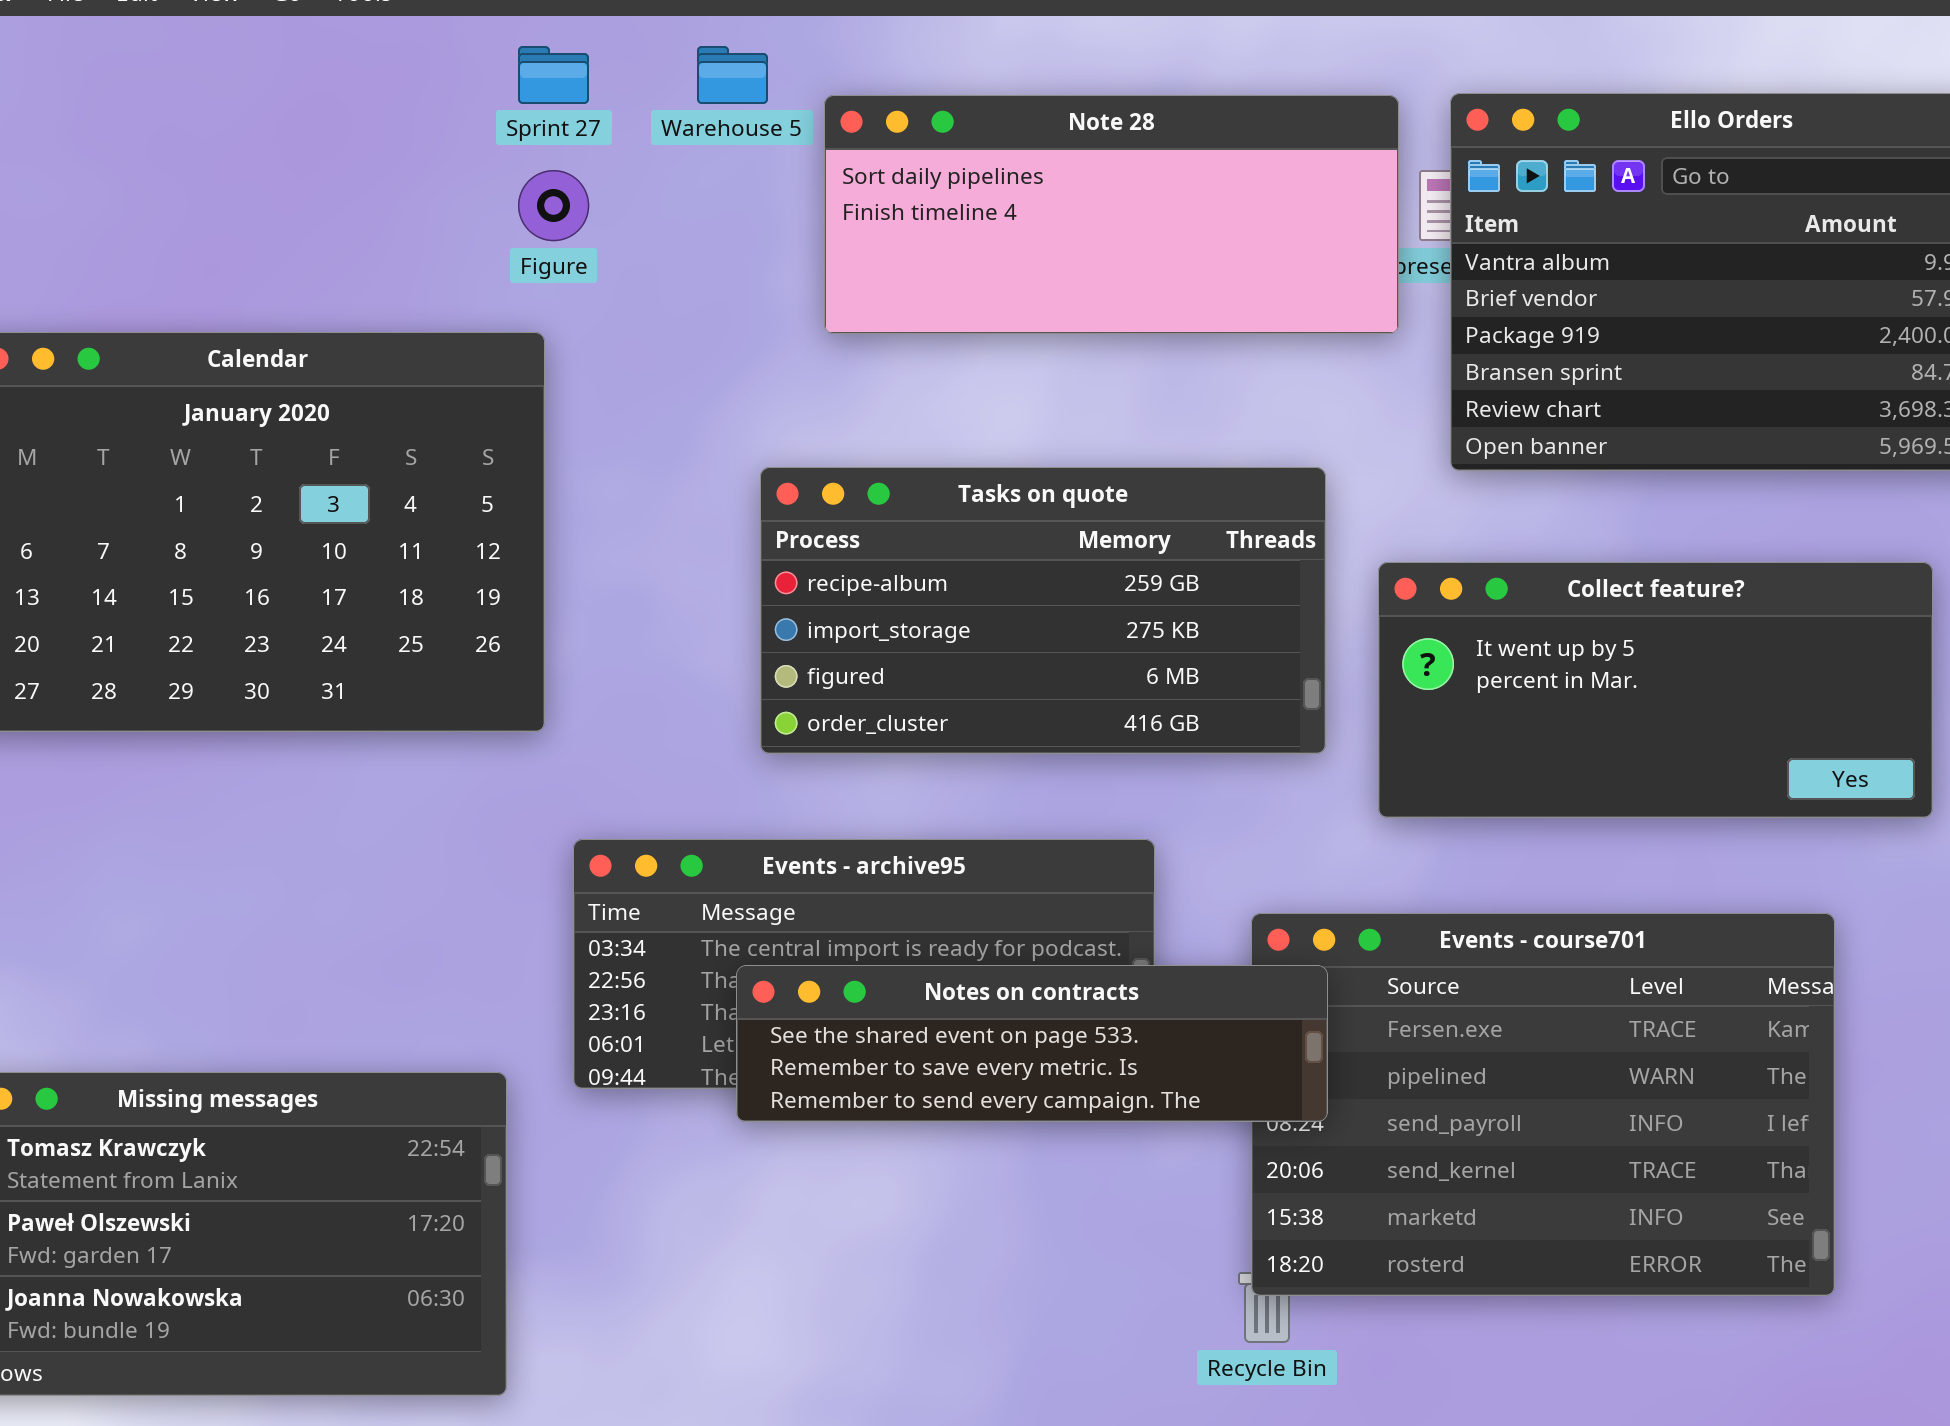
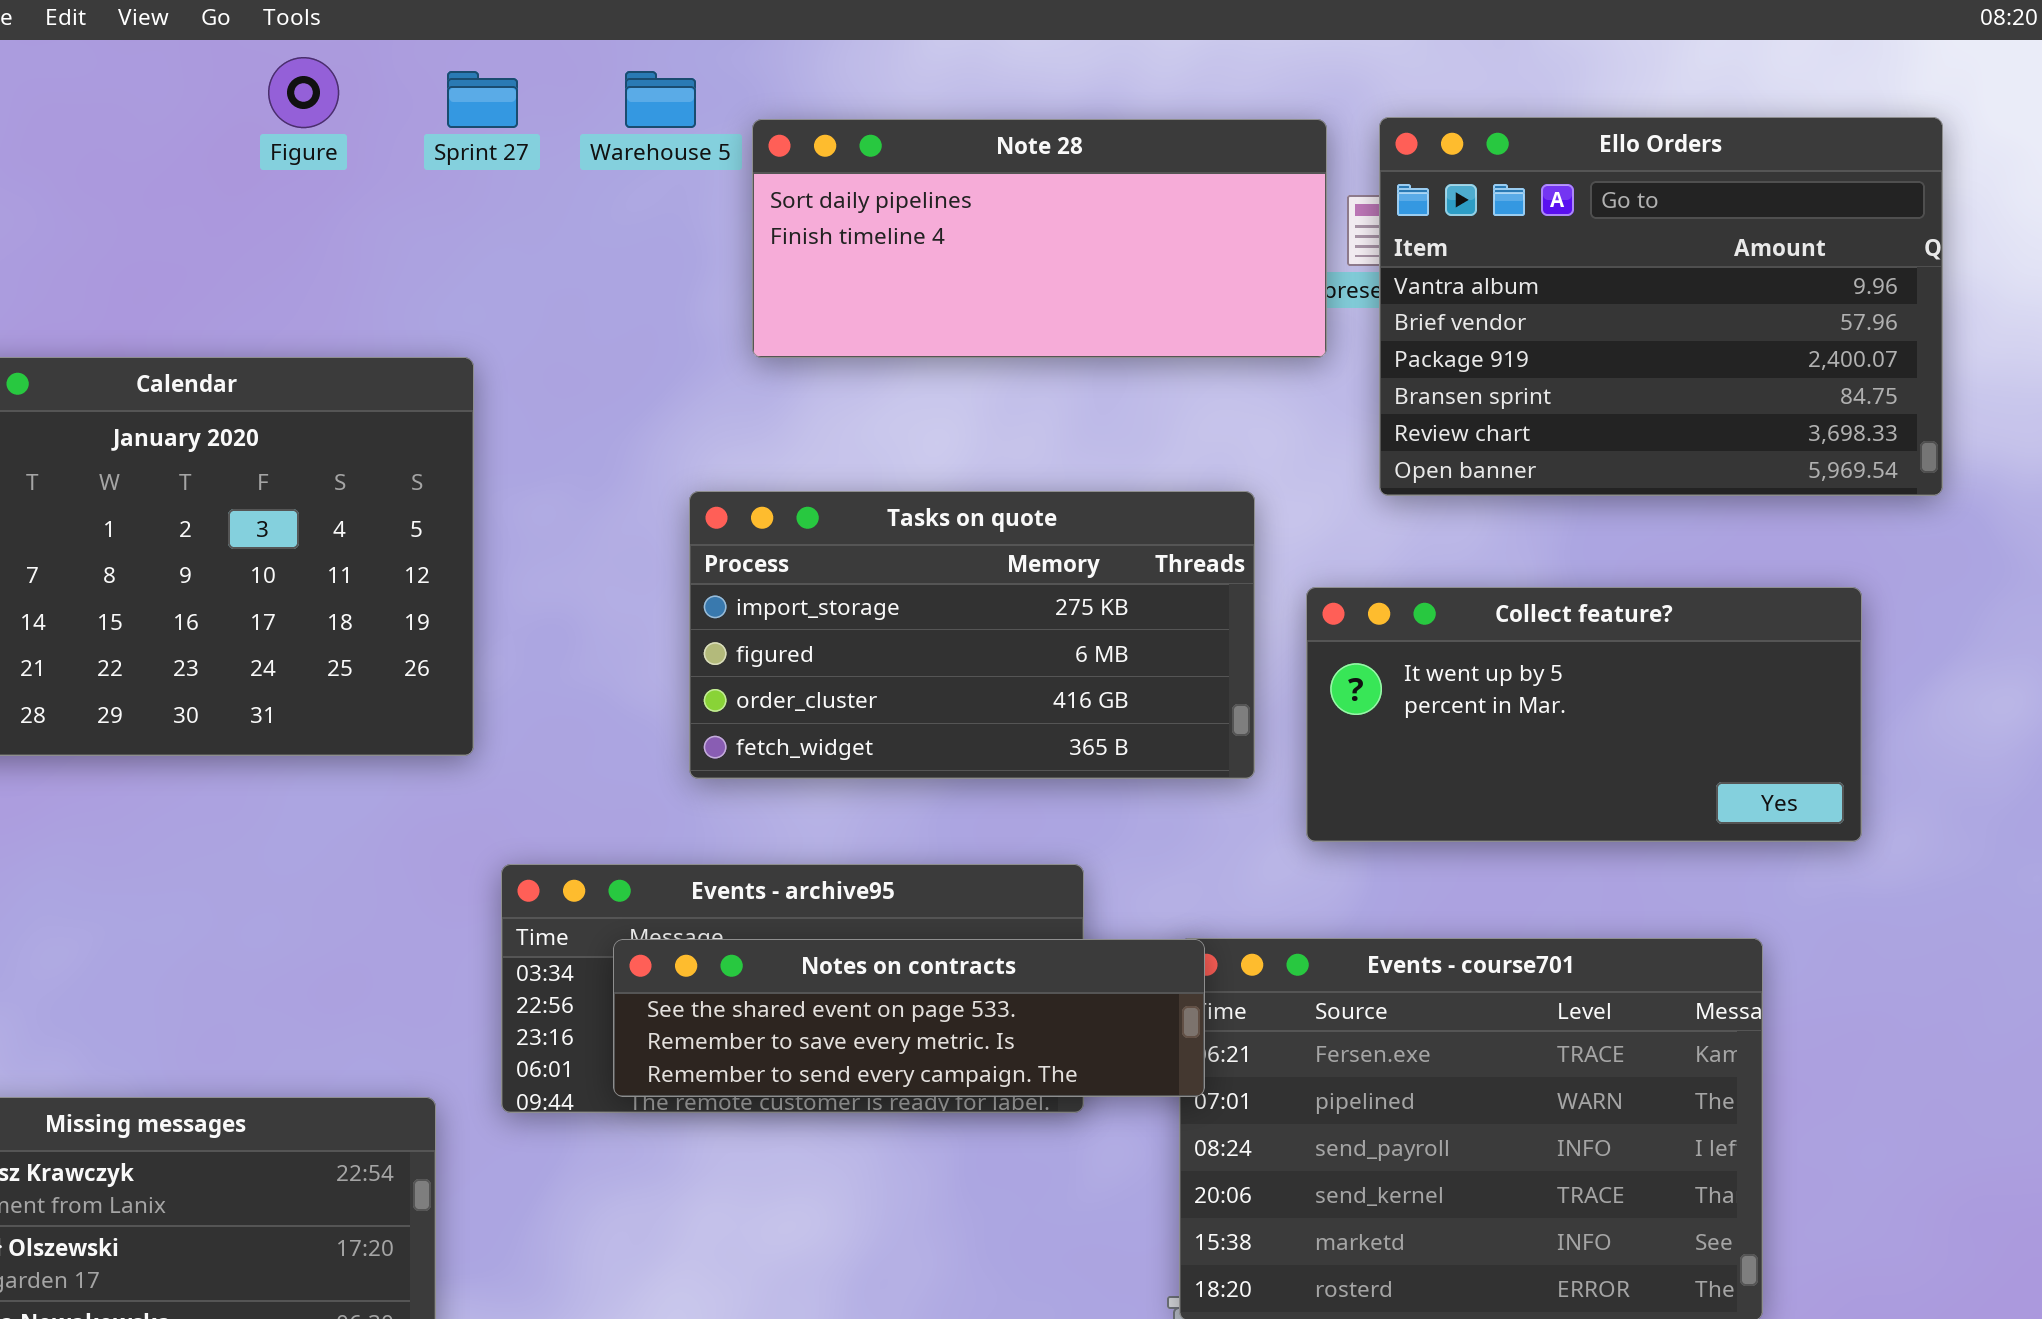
Figure: [518,170,589,241] -> [268,57,339,128], moved
Tasks on quote: [760,467,1326,754] -> [689,491,1255,779], scrolled down 1 row
Notes on contracts: [736,965,1328,1122] -> [613,939,1205,1097], moved

